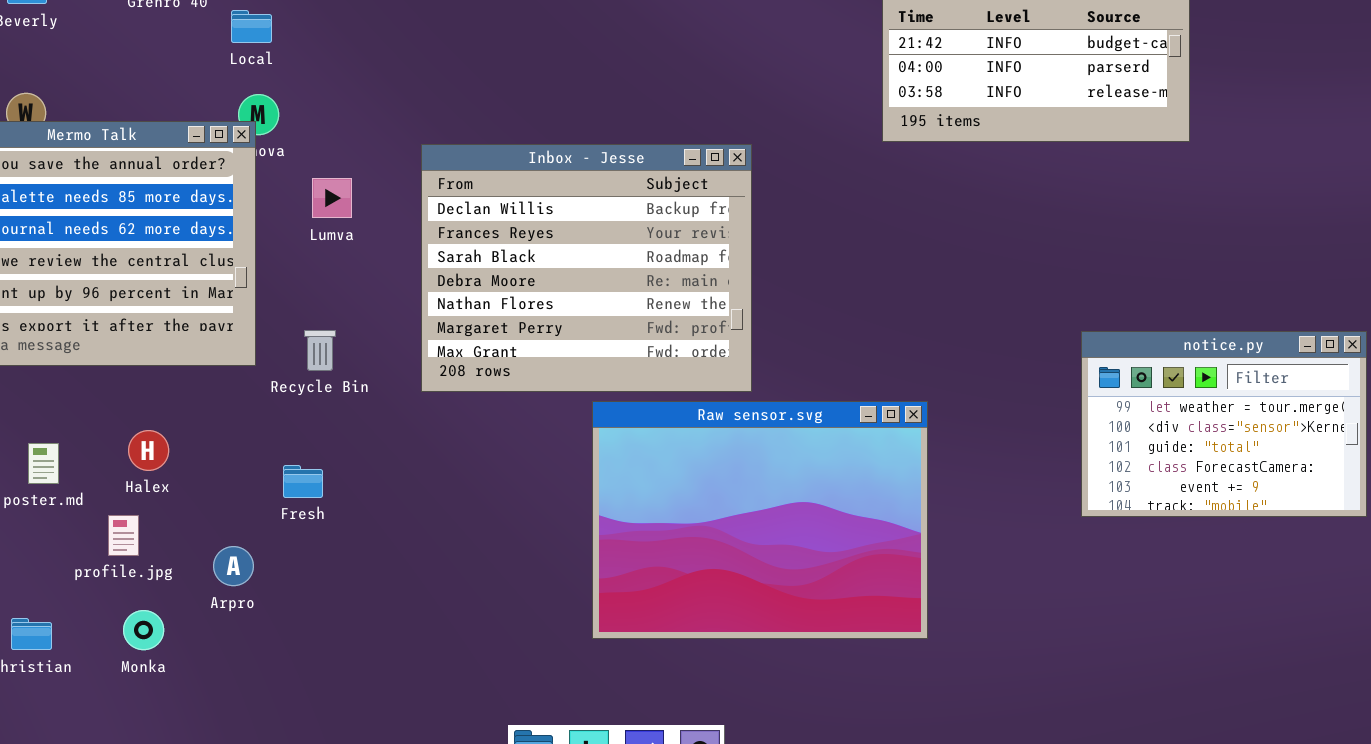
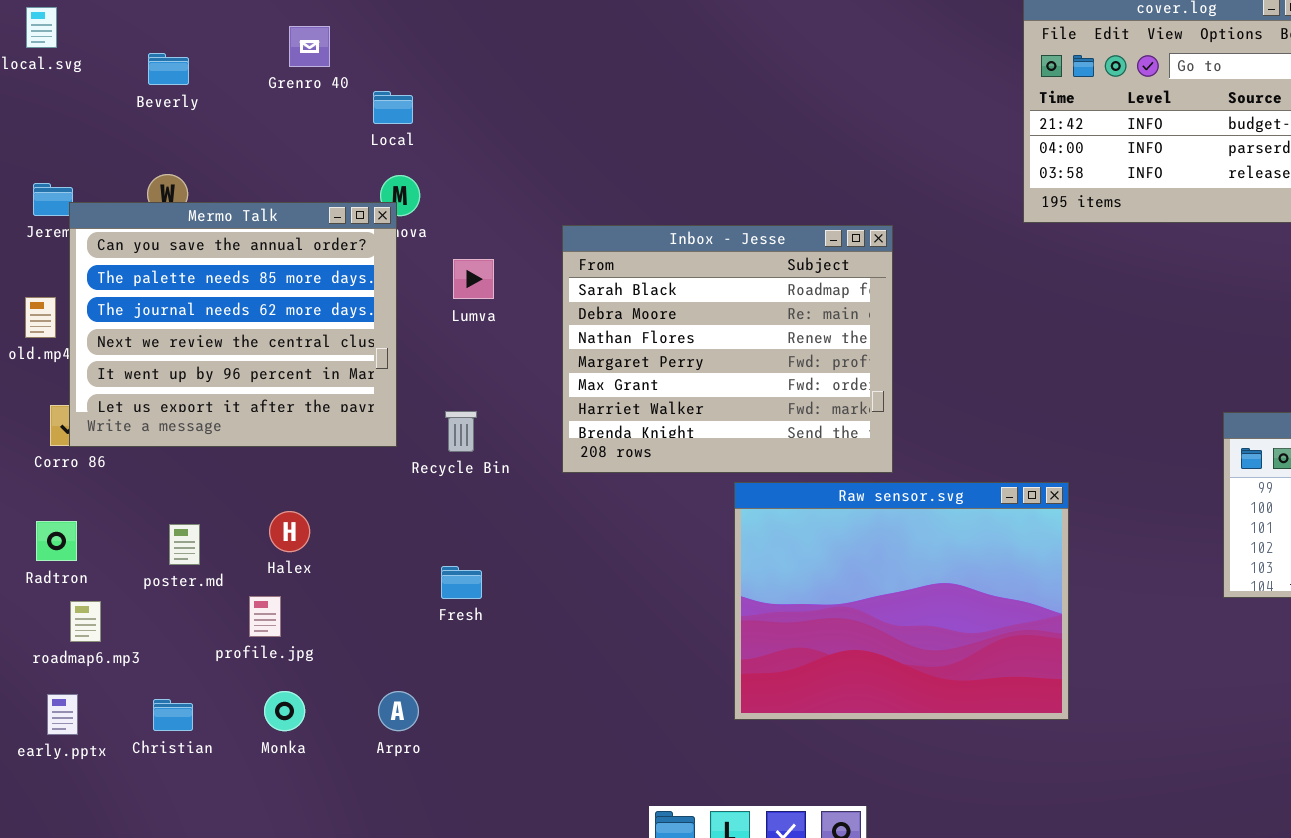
Inbox - Jesse: [421,144,752,392] -> [562,225,893,473], scrolled down 2 rows
Fresh: [283,465,323,498] -> [441,566,482,599], moved
Arpro: [213,546,254,586] -> [378,691,419,731], moved

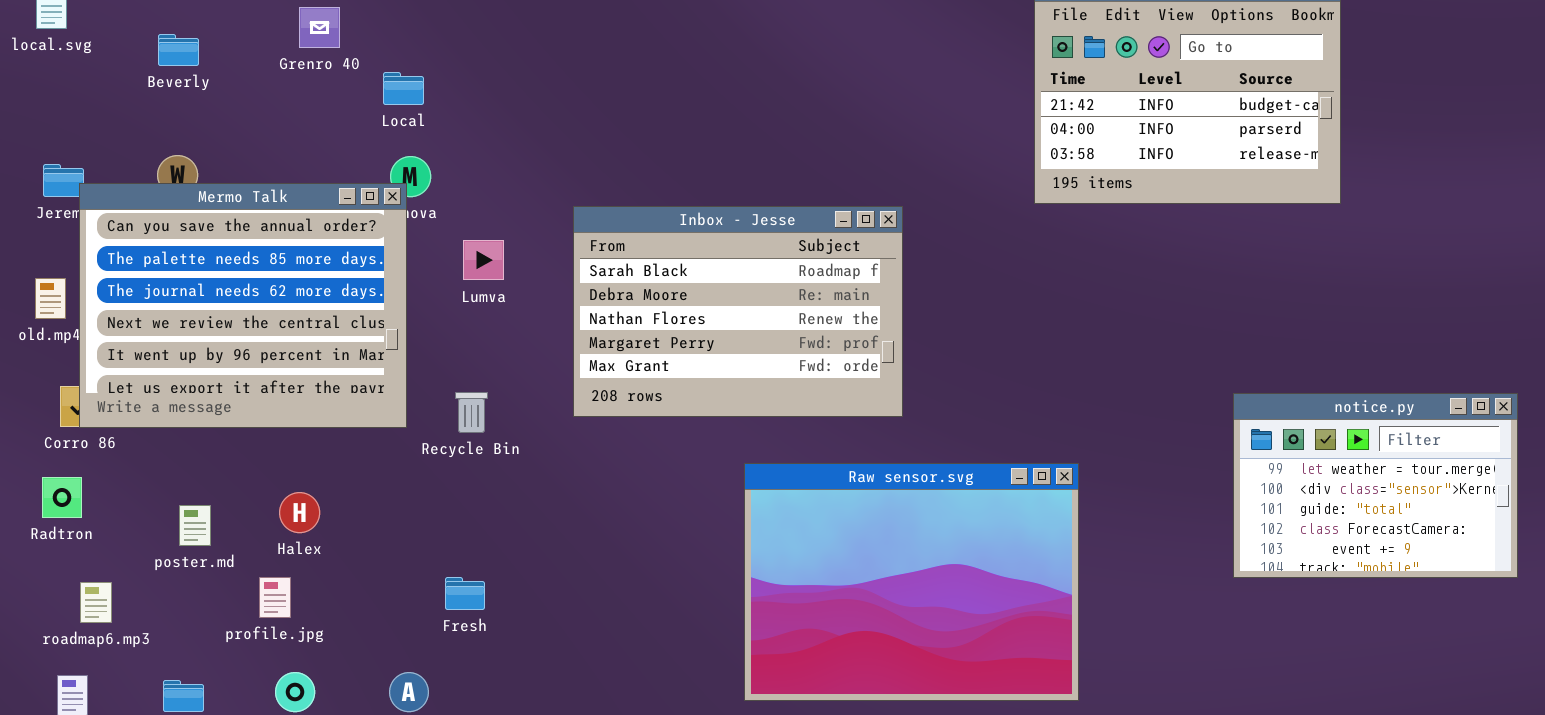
Inbox - Jesse: [562,225,893,473] -> [573,206,903,417], resized
Radtron: [36,521,77,561] -> [42,477,82,518], moved
Fresh: [441,566,482,599] -> [445,577,485,610], moved

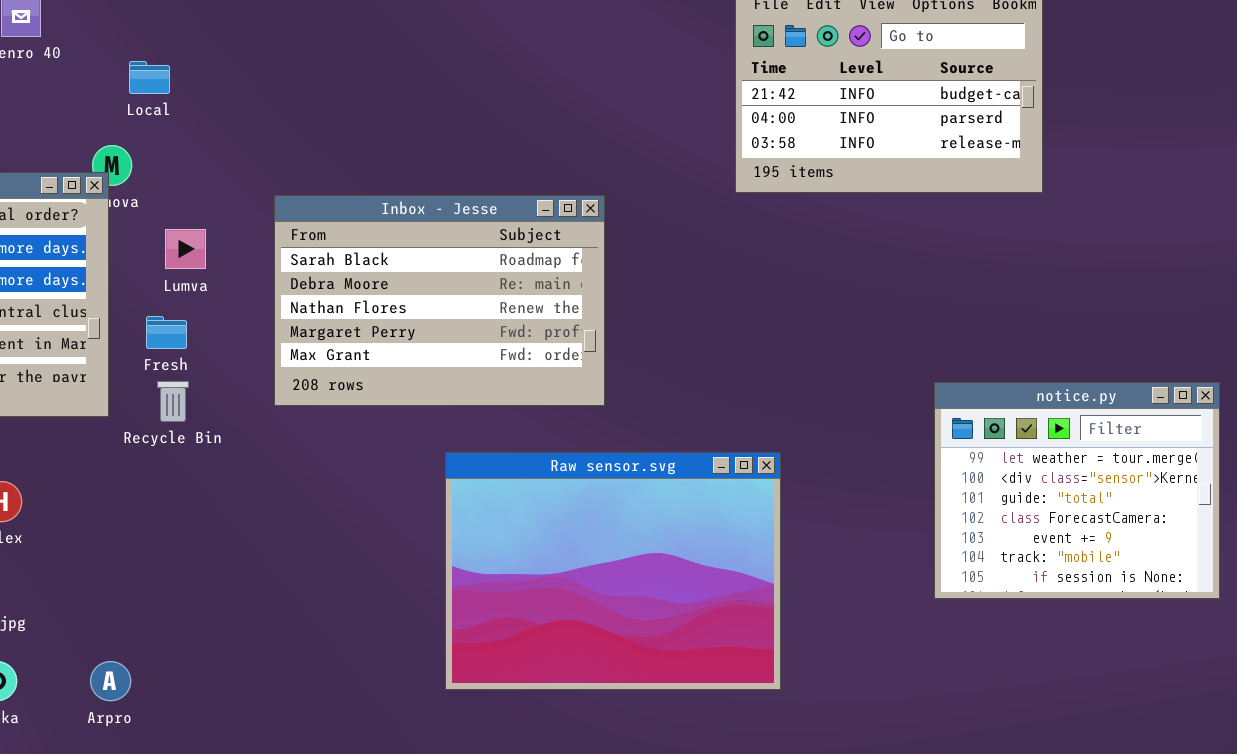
Local: [383,72,424,105] -> [129,61,170,94], moved
notice.py: [1233,393,1518,578] -> [934,382,1220,599], resized
Fresh: [445,577,485,610] -> [146,316,187,349], moved

